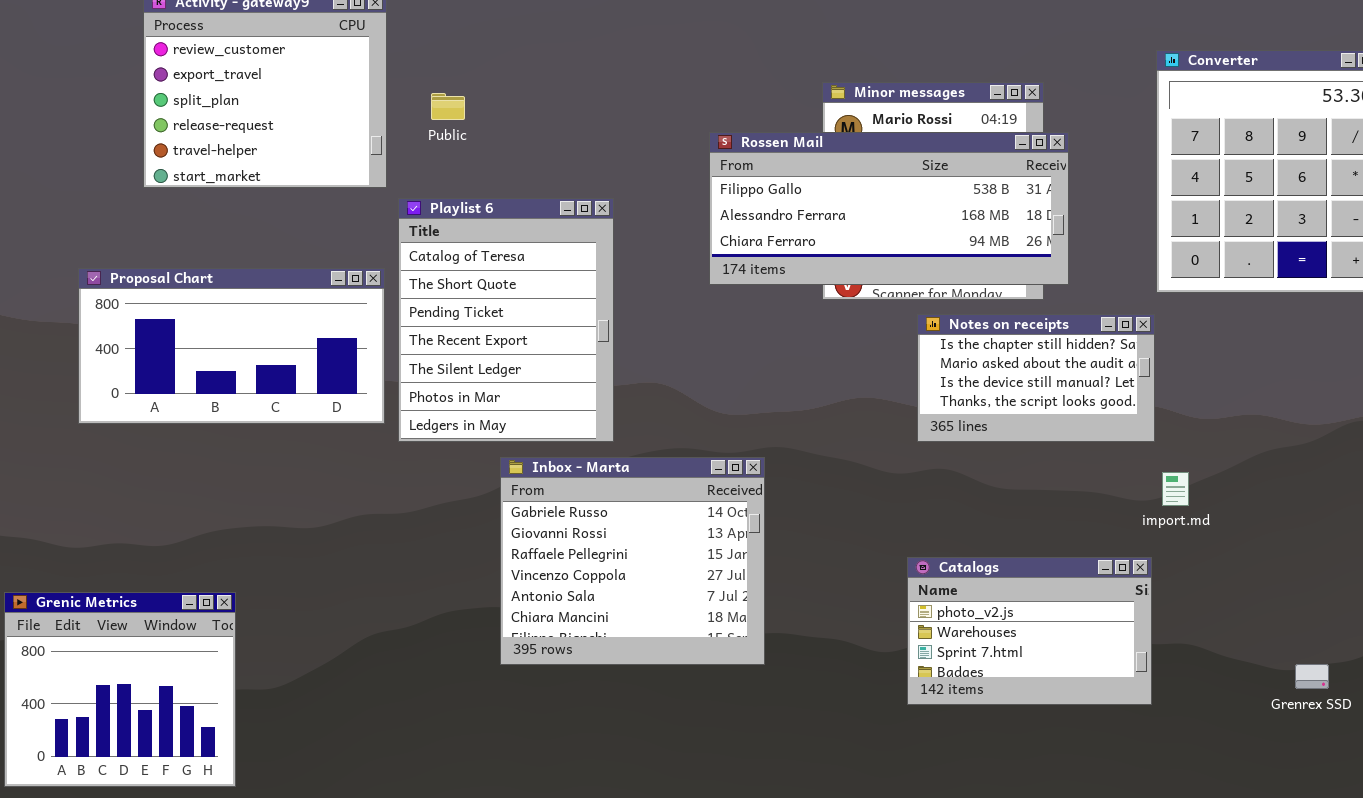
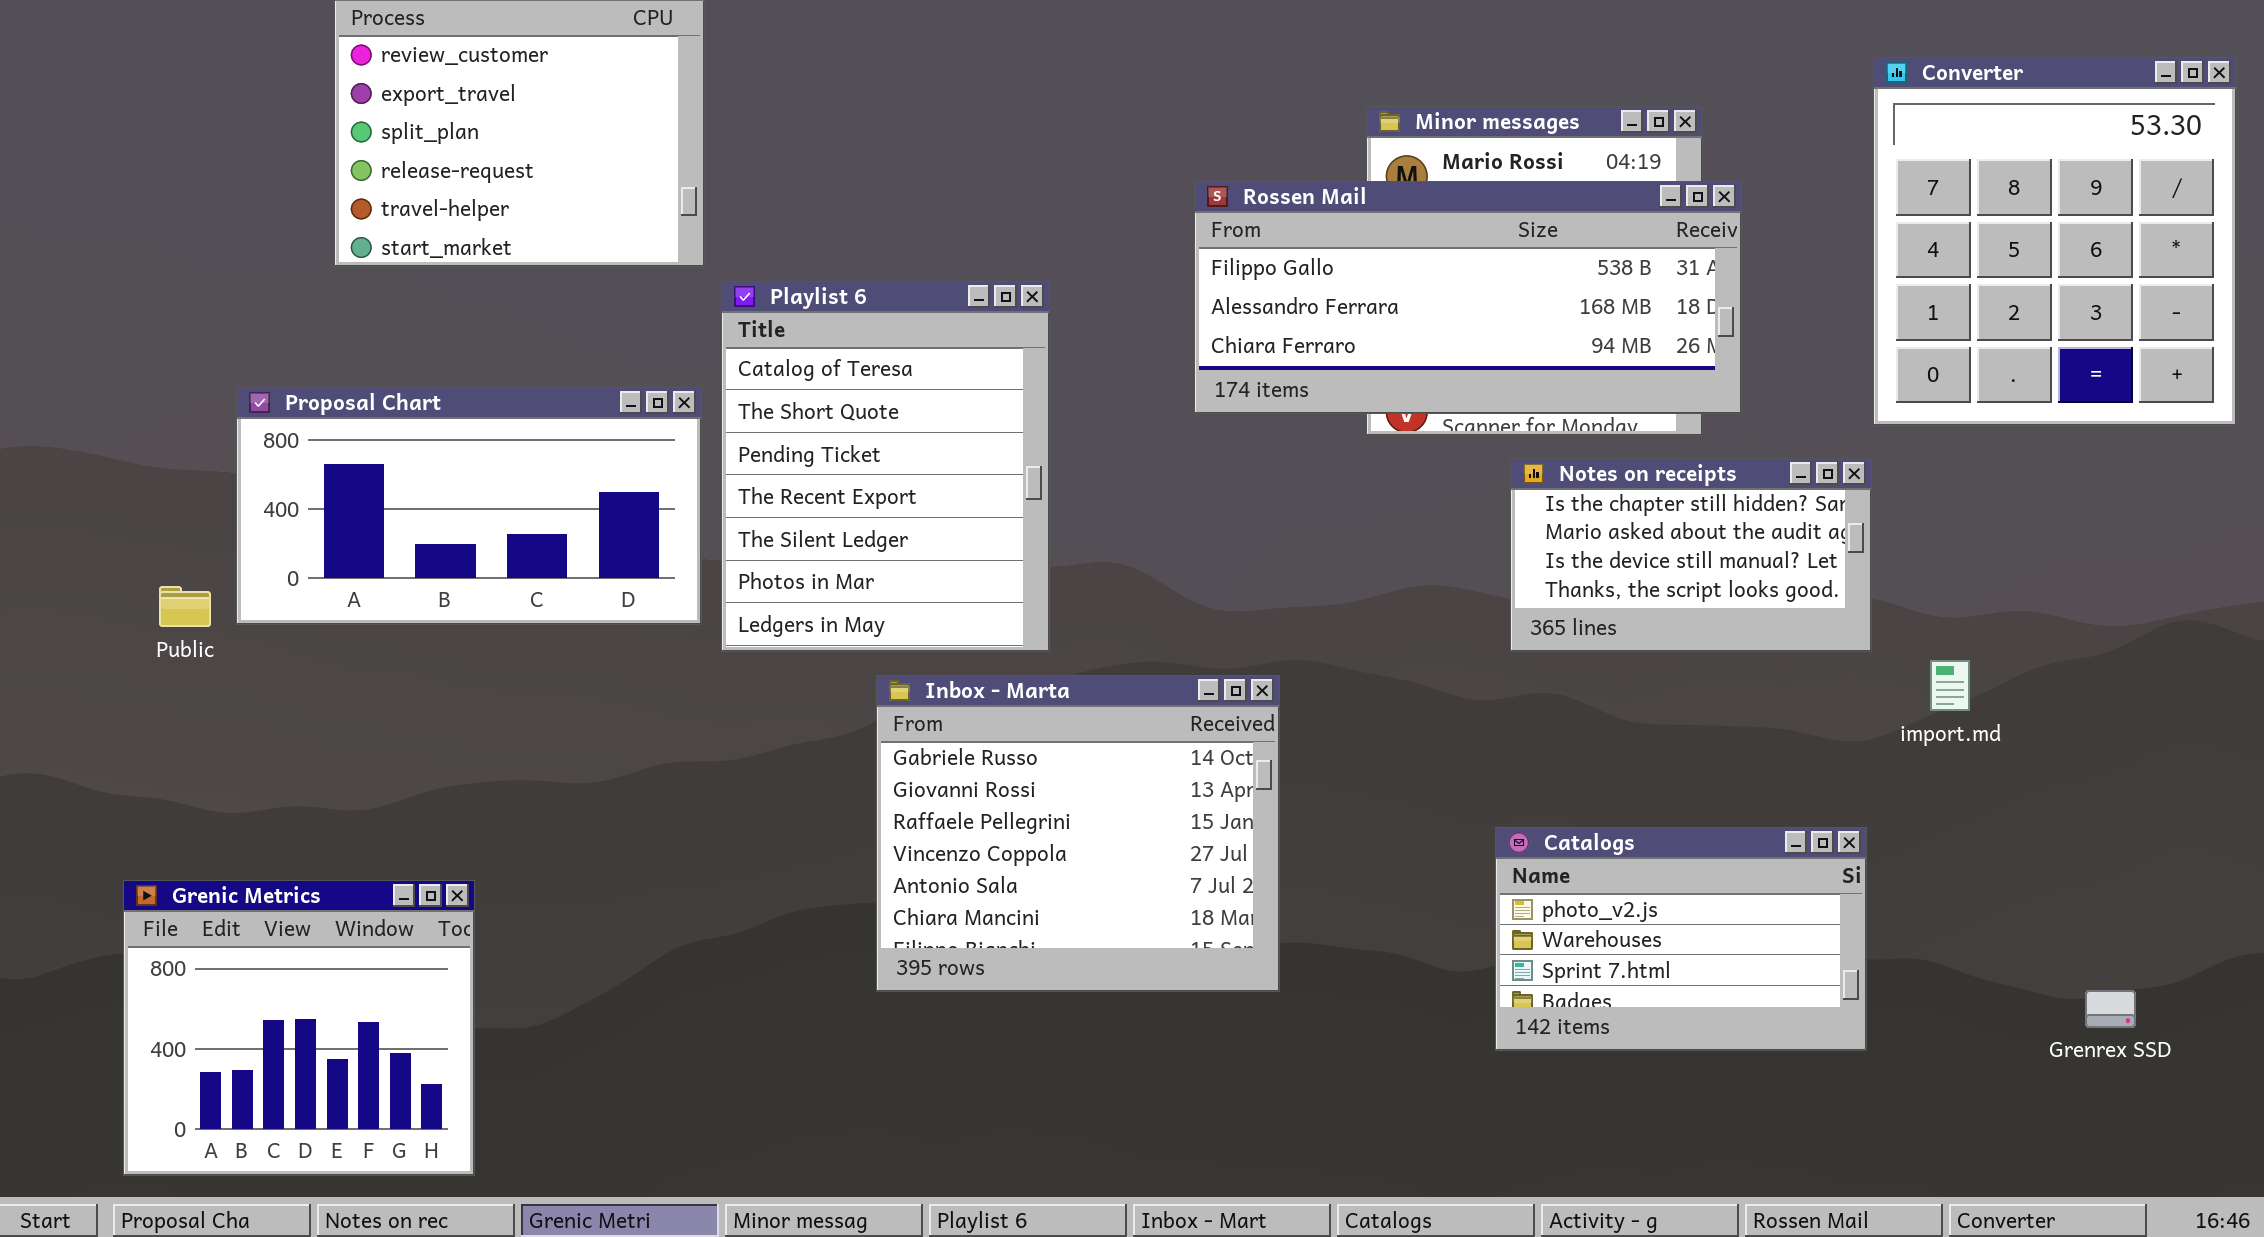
Public: [431,93,465,120] -> [159,586,211,627], moved
import.md: [1162,472,1189,506] -> [1930,660,1970,711], moved

